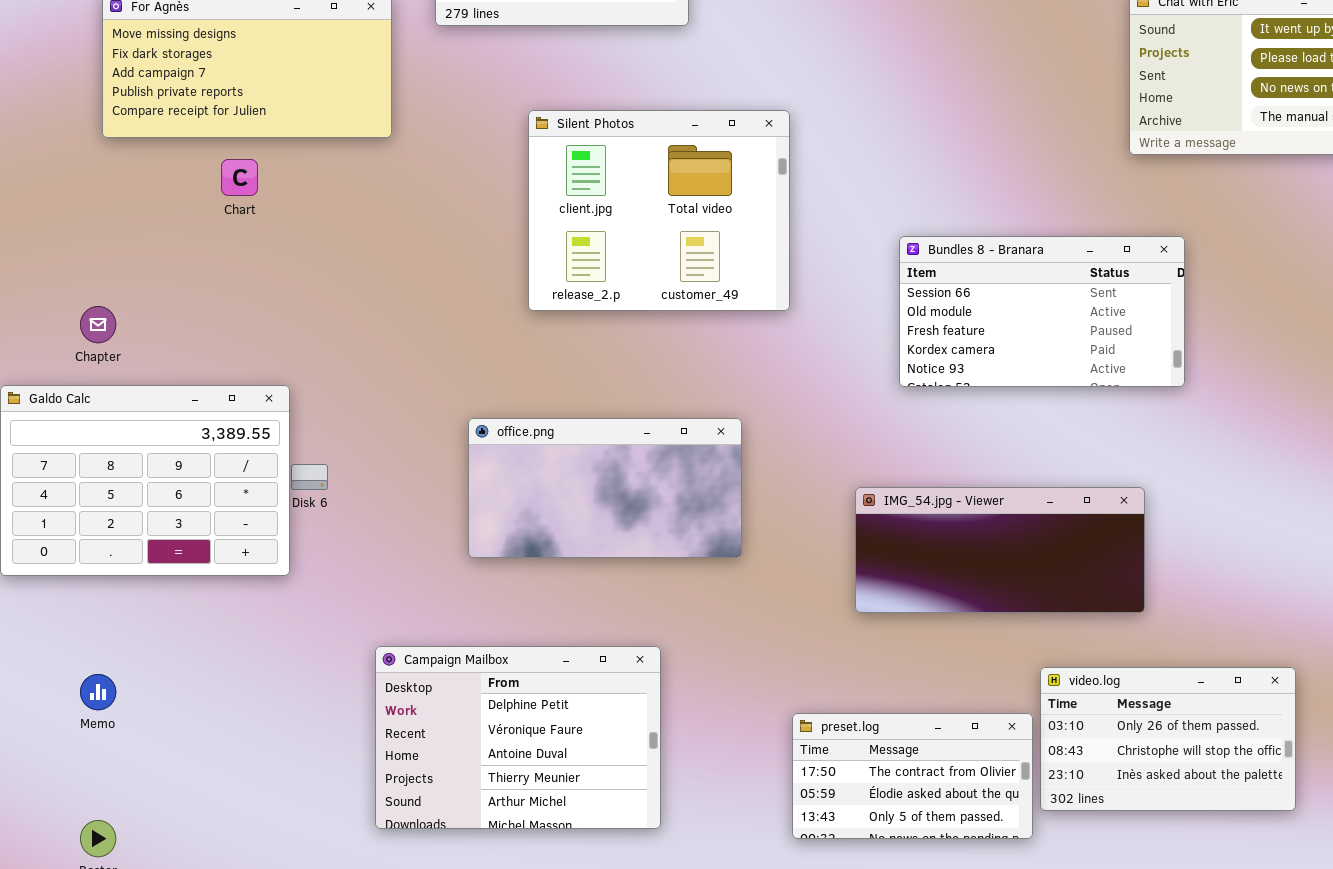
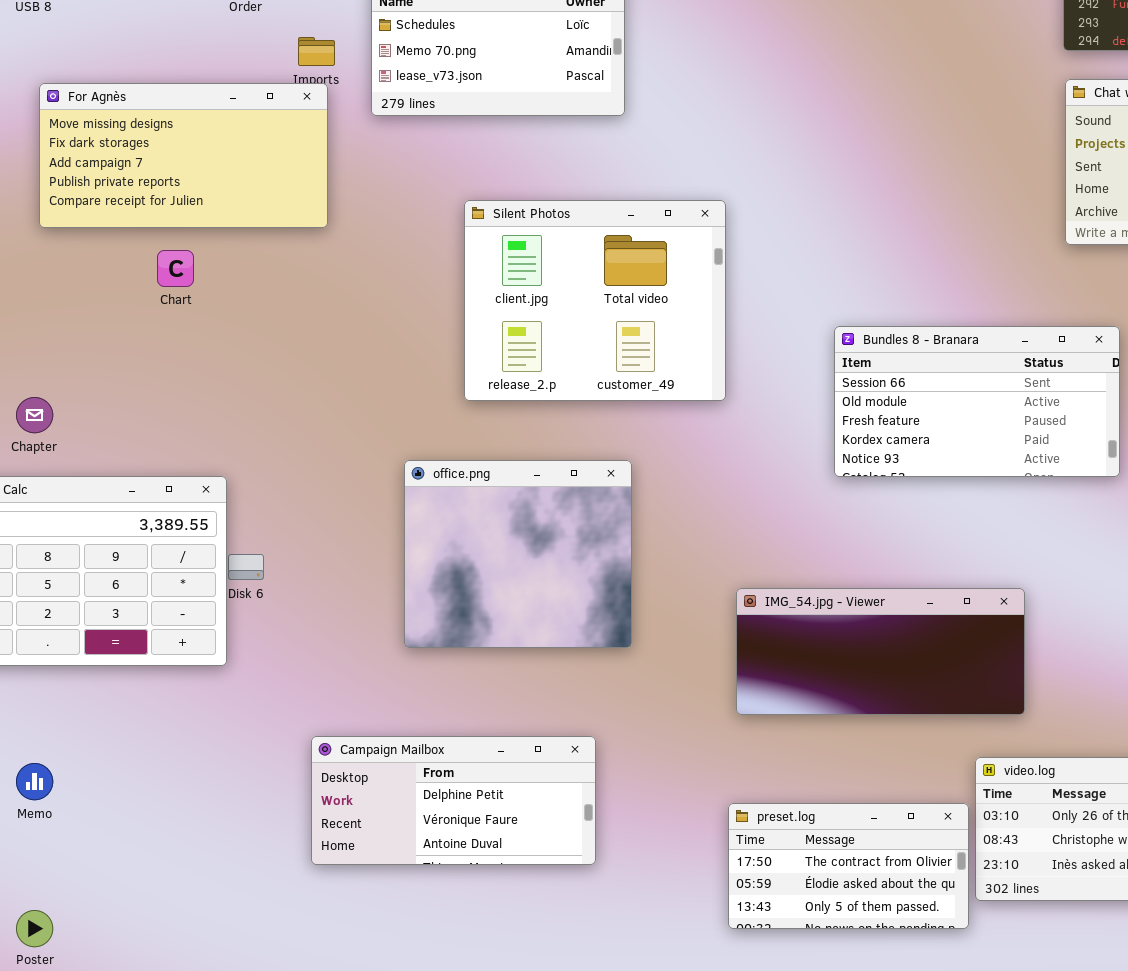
office.png: [468,418,742,558] -> [404,460,632,648], resized
IMG_54.jpg - Viewer: [855,487,1145,613] -> [736,588,1025,715], moved
Campaign Mailbox: [375,646,661,829] -> [311,736,596,865], resized

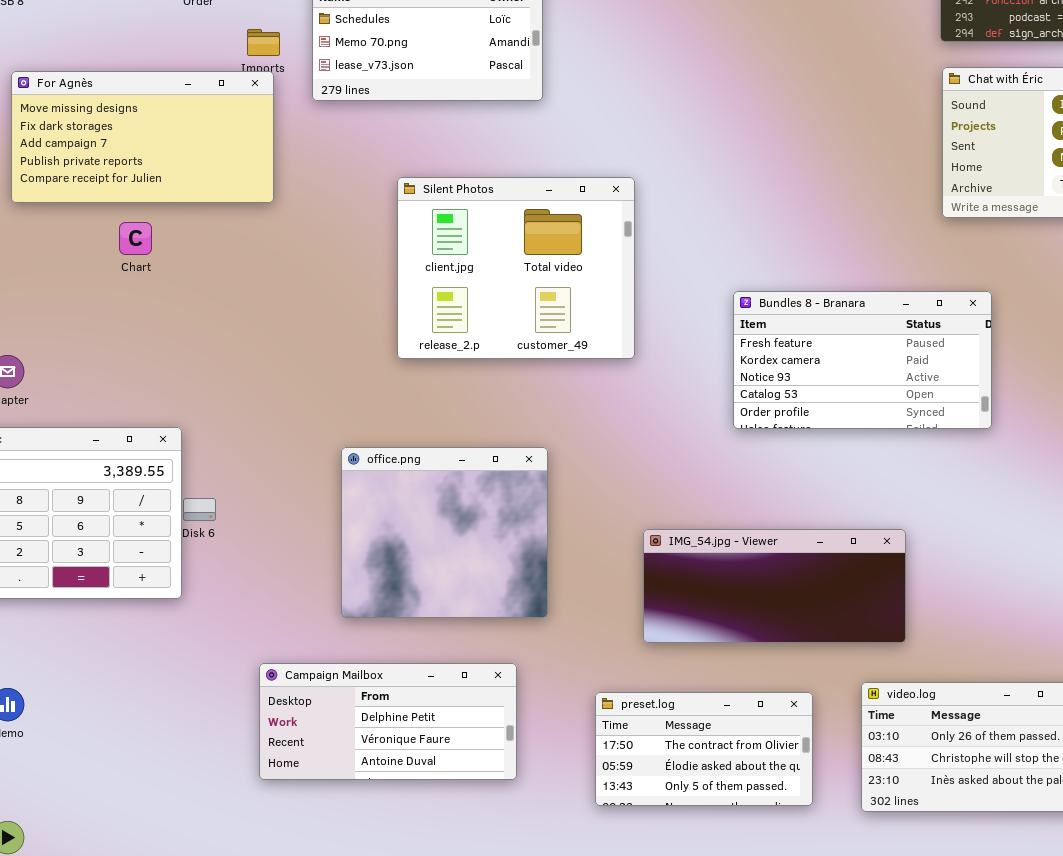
Bundles 8 - Branara: [834,326,1120,477] -> [733,291,992,429], scrolled down 2 rows
office.png: [404,460,632,648] -> [341,447,548,618], moved
preset.log: [728,803,969,929] -> [595,692,813,806], moved

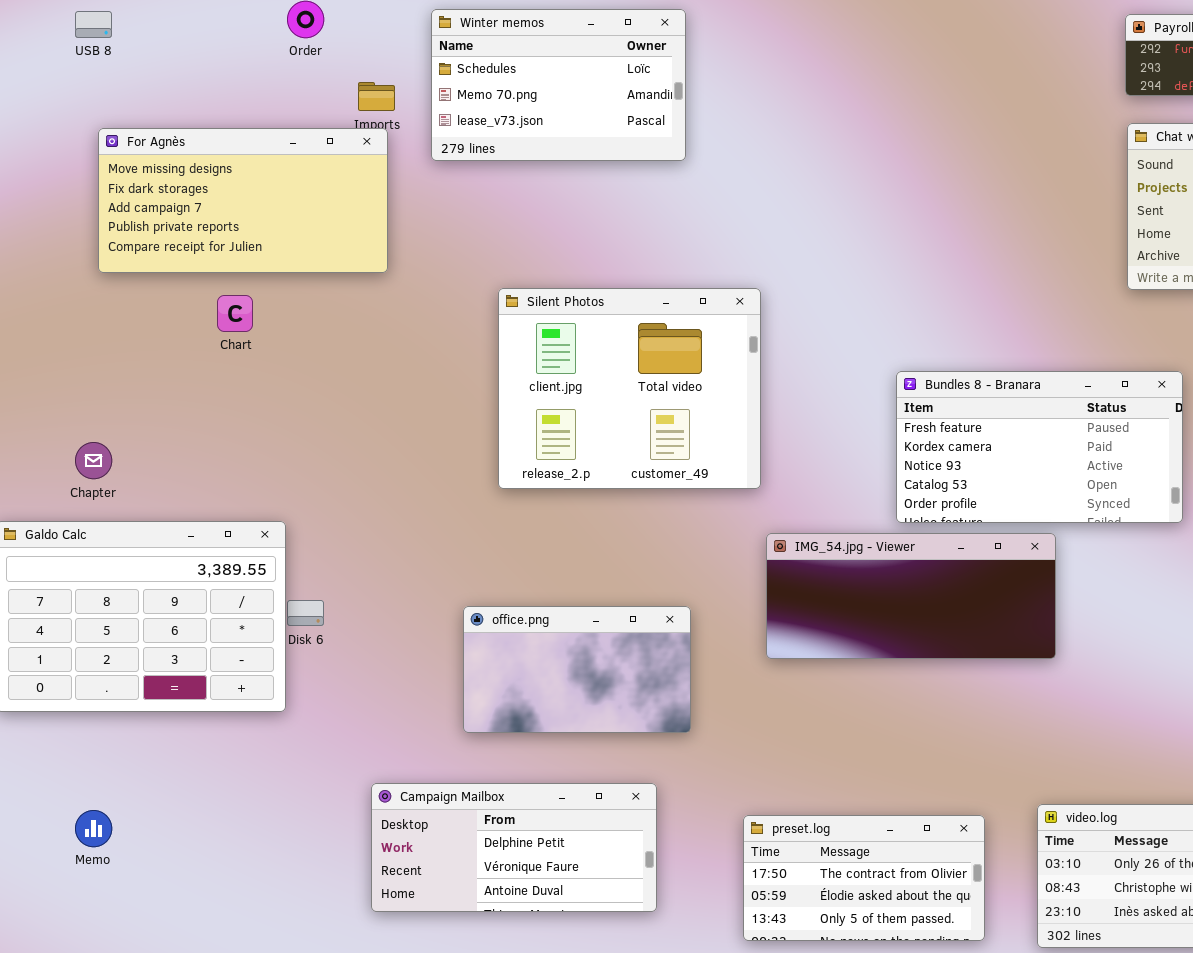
Silent Photos: [397,177,635,359] -> [498,288,761,489], moved
office.png: [341,447,548,618] -> [463,606,691,733], resized
IMG_54.jpg - Viewer: [643,529,906,643] -> [766,533,1056,659], moved

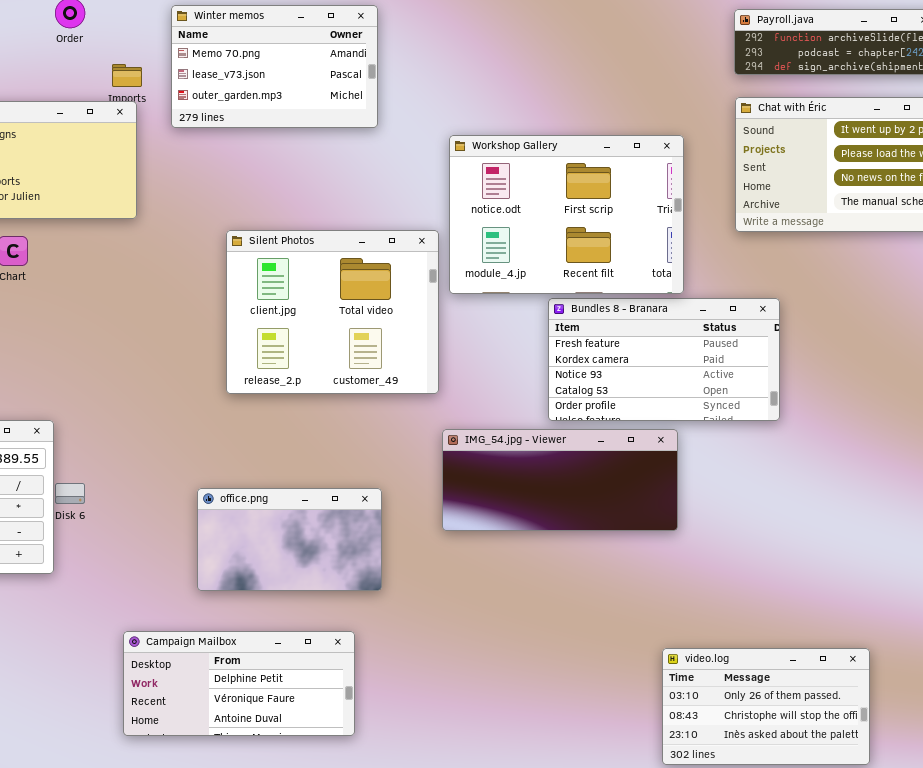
Winter memos: [431,9,686,161] -> [171,5,378,128], scrolled down 1 row
Workshop Gallery: none -> [449,135,684,294], opened
preset.log: [743,815,985,941] -> none, closed

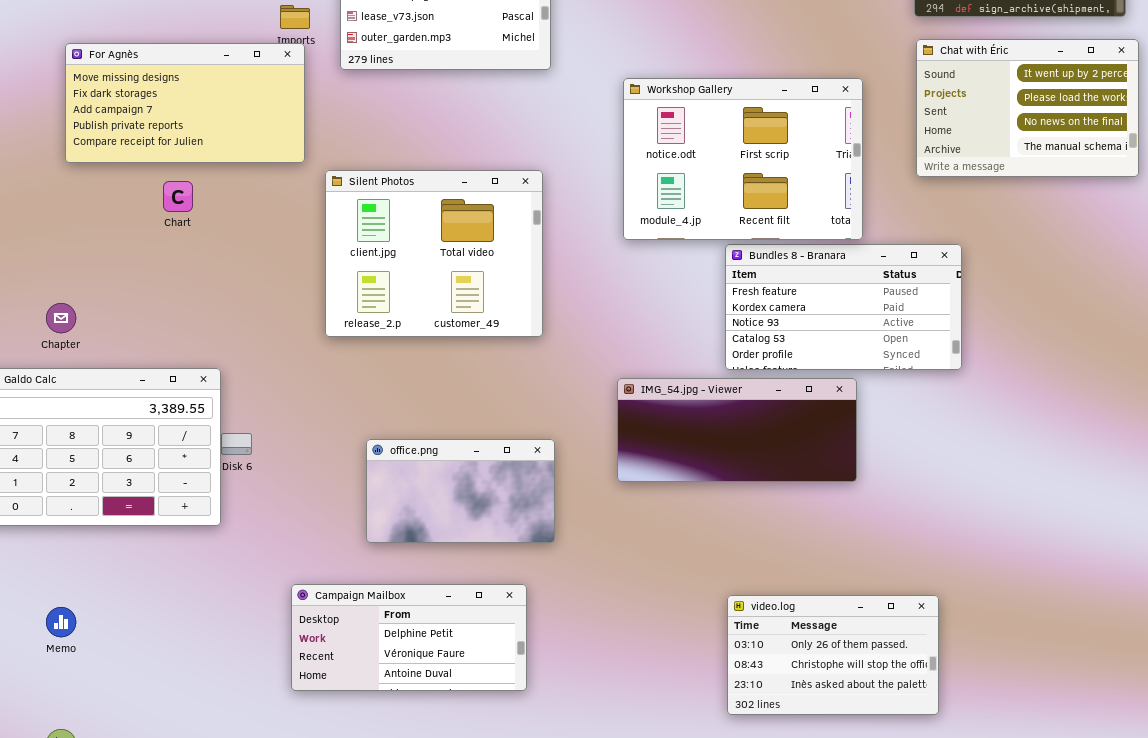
Silent Photos: [226,230,439,394] -> [325,170,543,337], moved
video.log: [662,648,870,765] -> [727,595,939,715], moved

